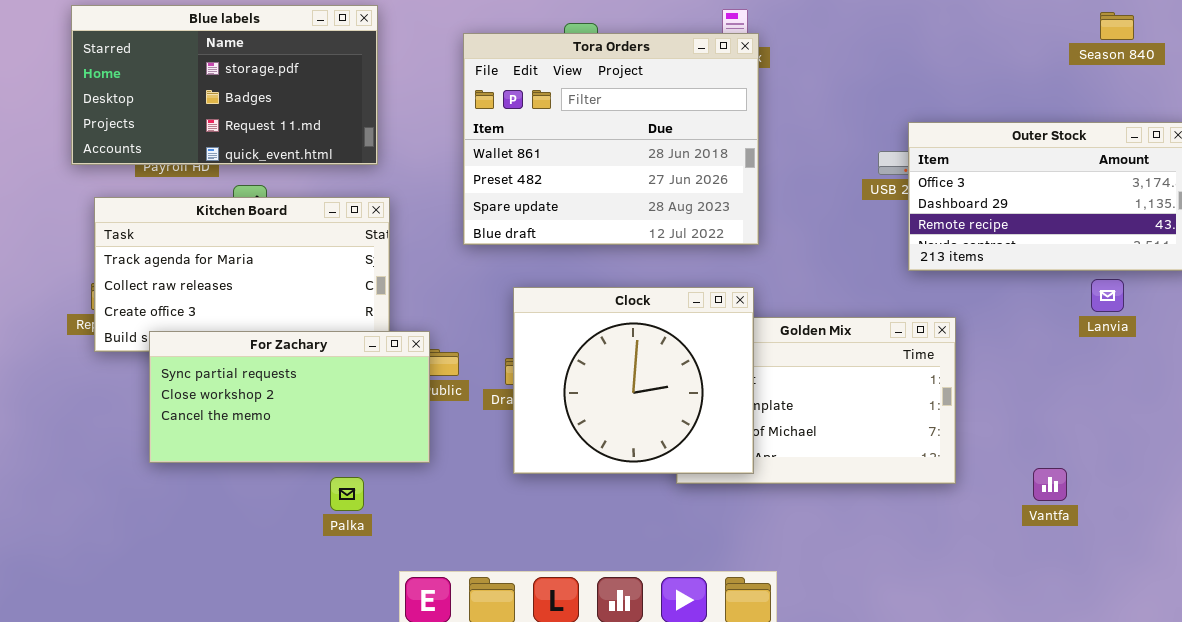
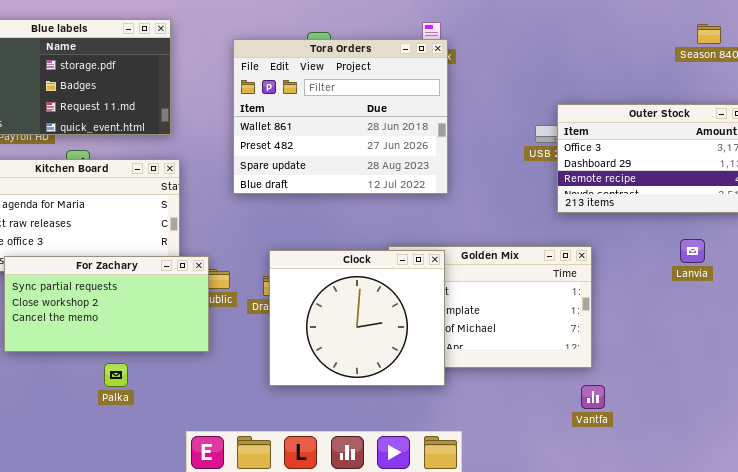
Lanvia: [1091,279,1124,312] -> [680,239,705,263], moved
Clock: [513,287,754,474] -> [269,250,445,386], moved
Vantfa: [1033,468,1067,501] -> [581,385,605,409], moved
Palka: [330,477,364,511] -> [104,363,128,387], moved

